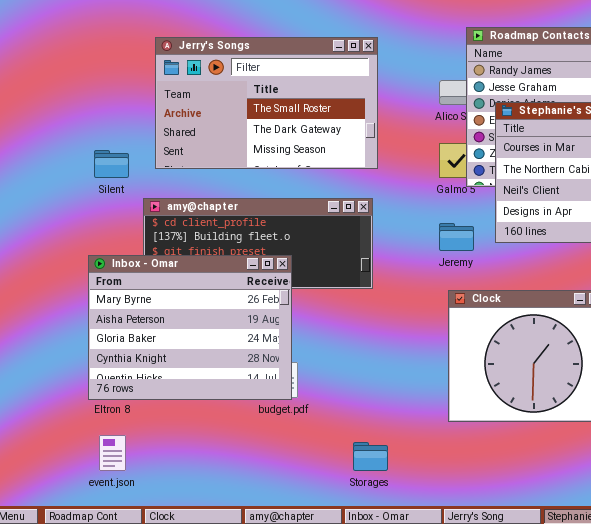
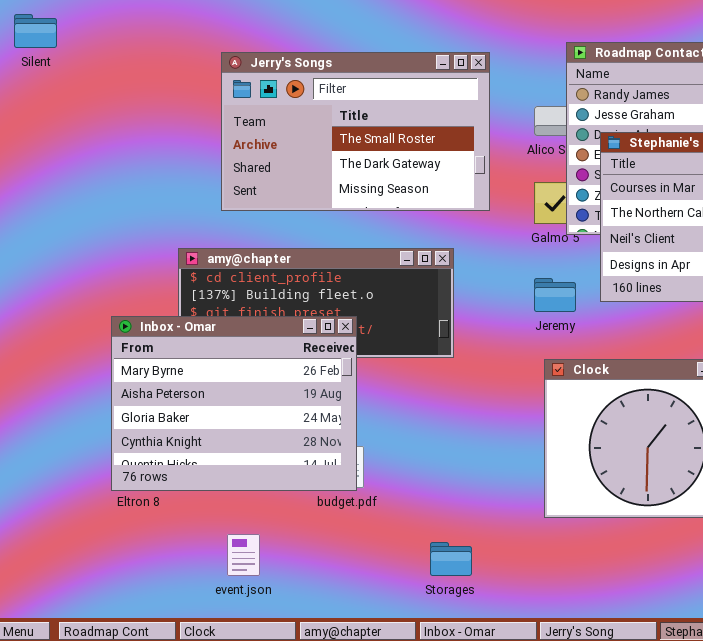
Jerry's Songs: [155,37,378,169] -> [221,52,490,211], moved
Silent: [94,150,129,178] -> [14,14,57,48], moved
event.json: [99,435,126,471] -> [227,534,260,576], moved

